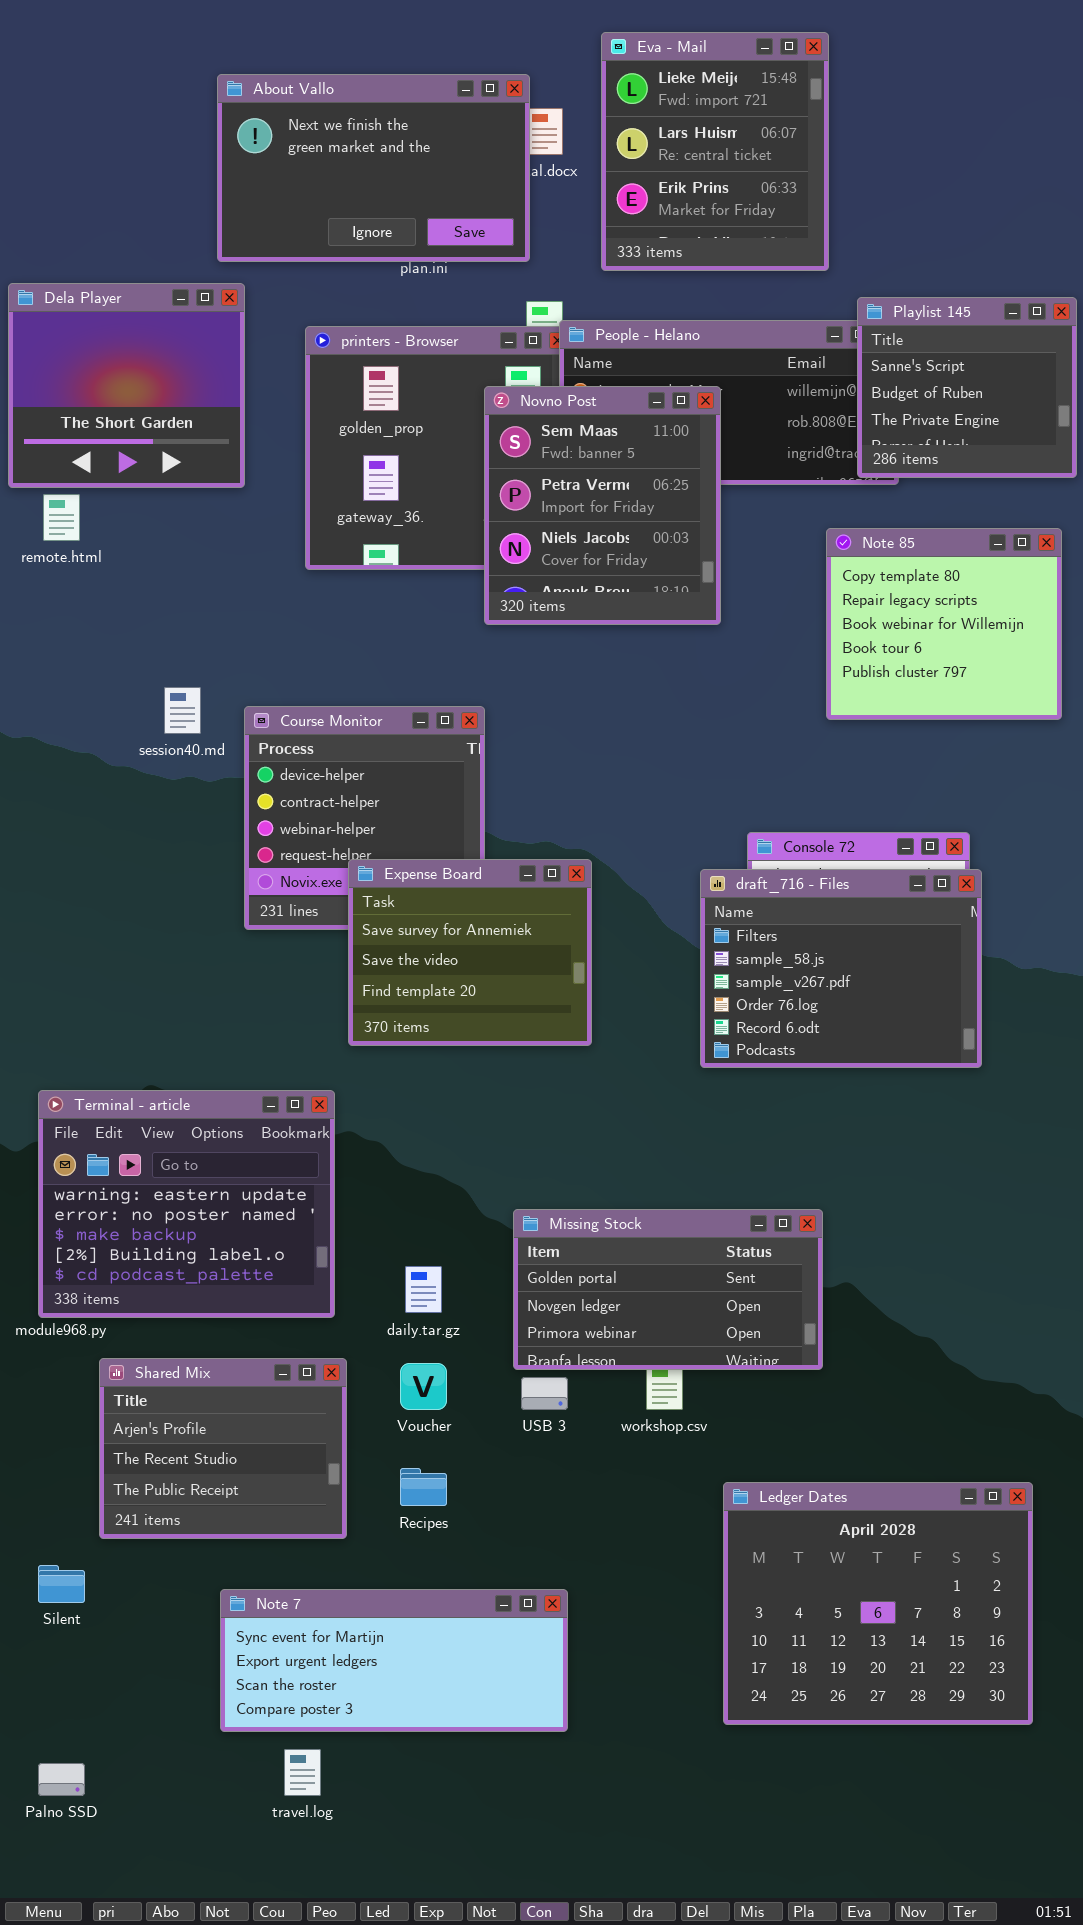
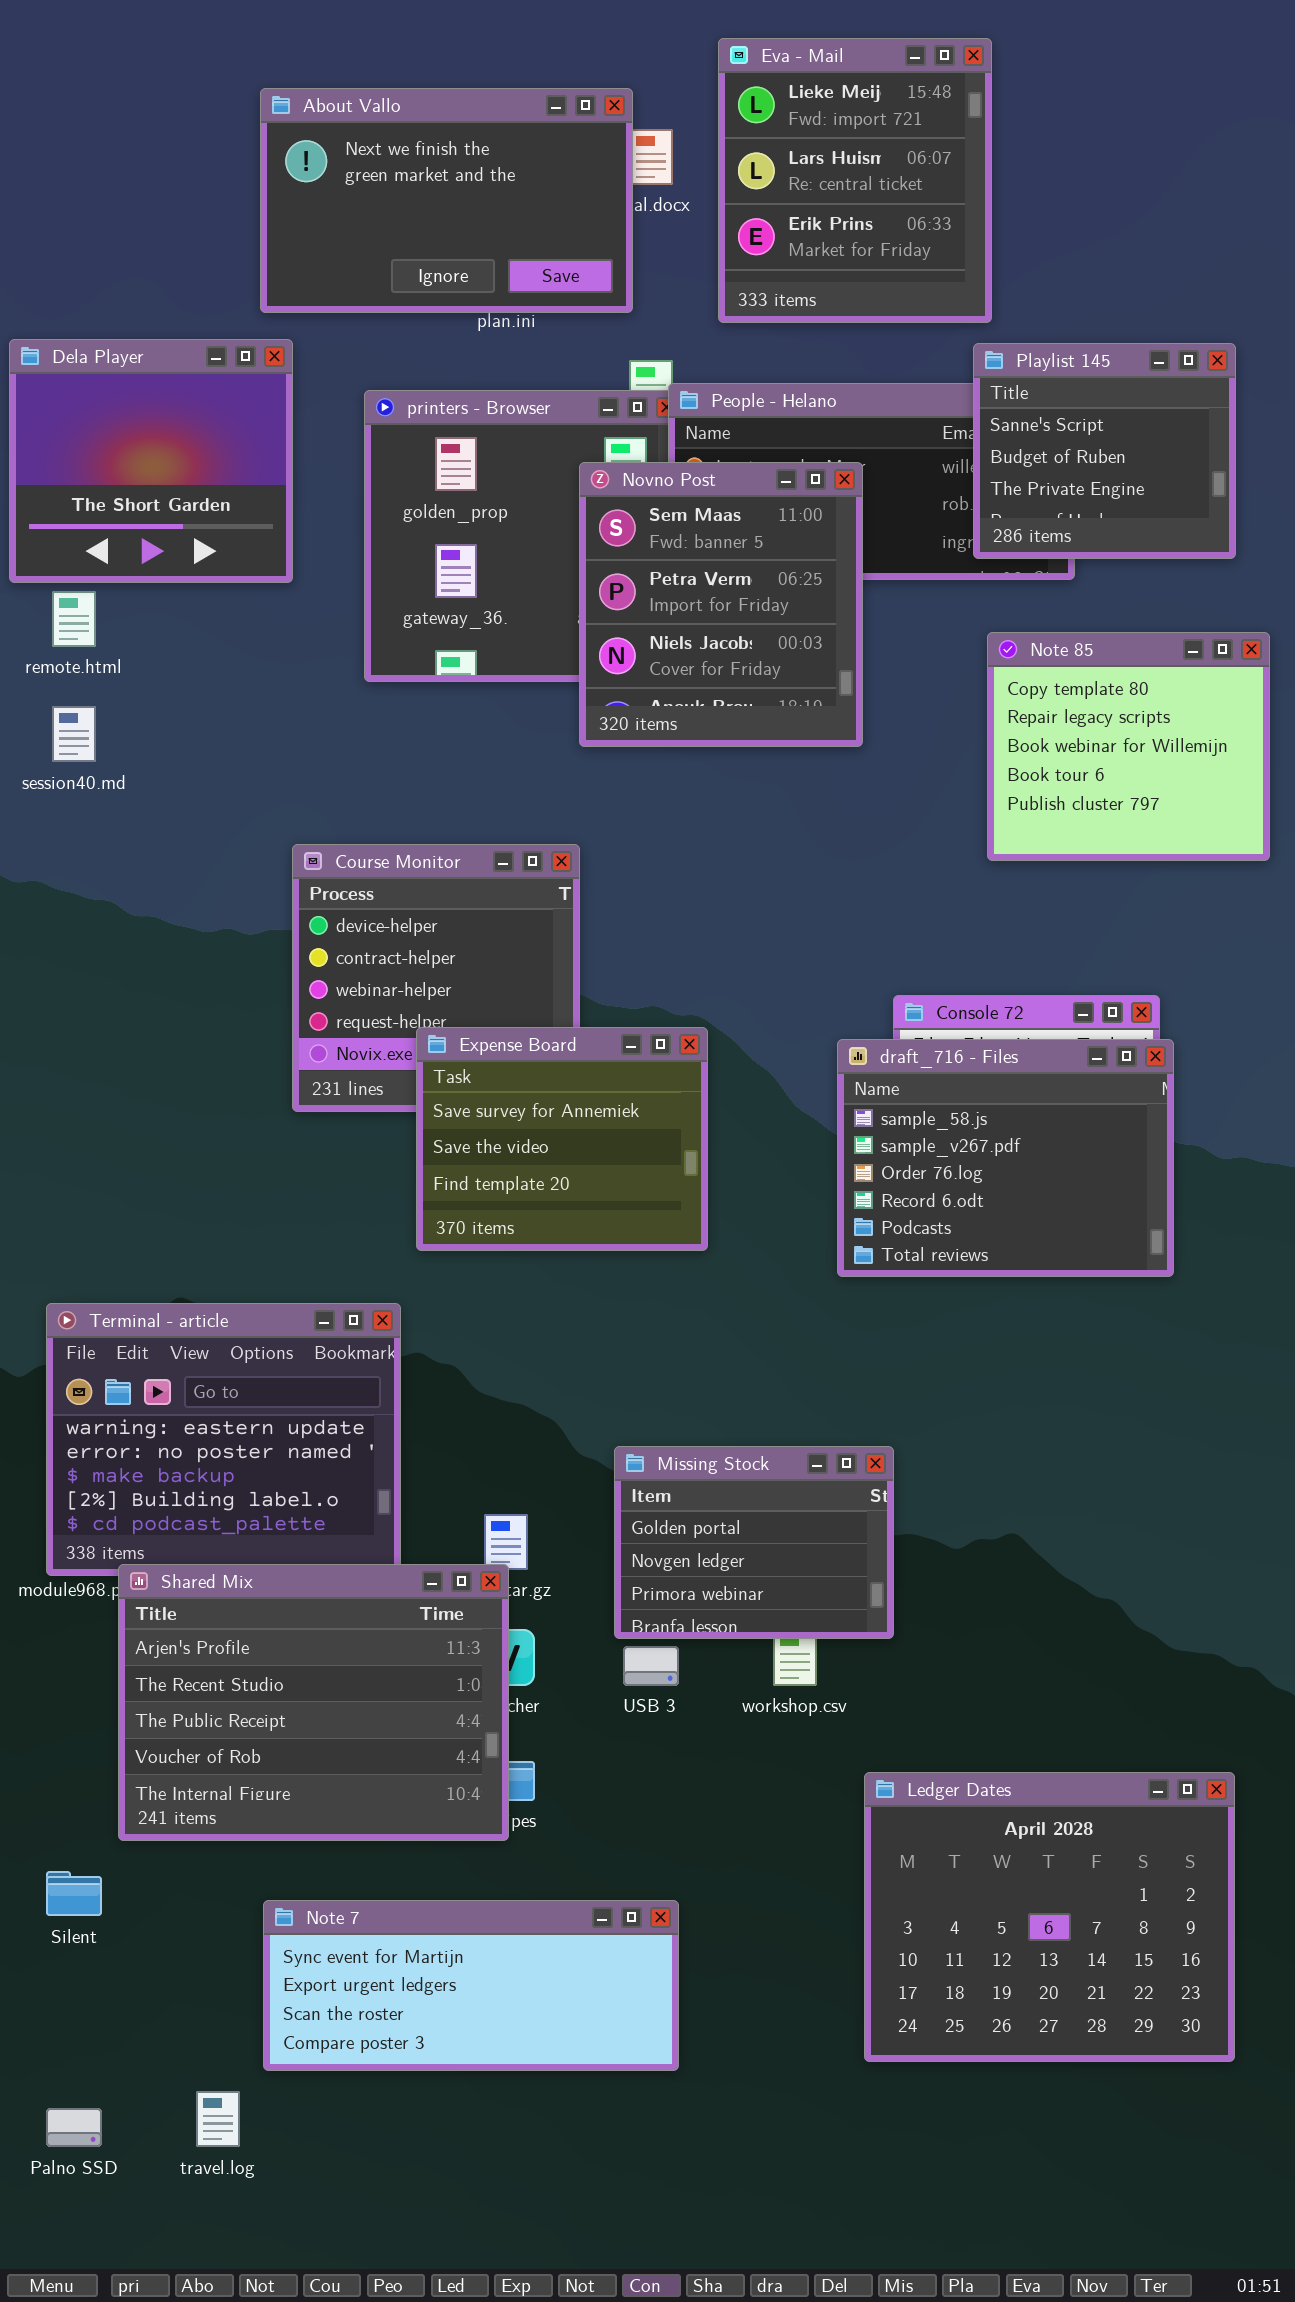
Playlist 145: [857,297,1077,478] -> [973,343,1236,559], moved
session40.md: [164,687,201,734] -> [52,706,96,762], moved
draft_716 - Files: [700,869,982,1068] -> [837,1039,1174,1277], scrolled down 1 row
Missing Stock: [513,1209,823,1370] -> [614,1446,894,1639], resized
Shared Mix: [99,1358,347,1539] -> [118,1564,509,1841], resized
travel.log: [284,1749,321,1796] -> [196,2091,240,2147], moved

